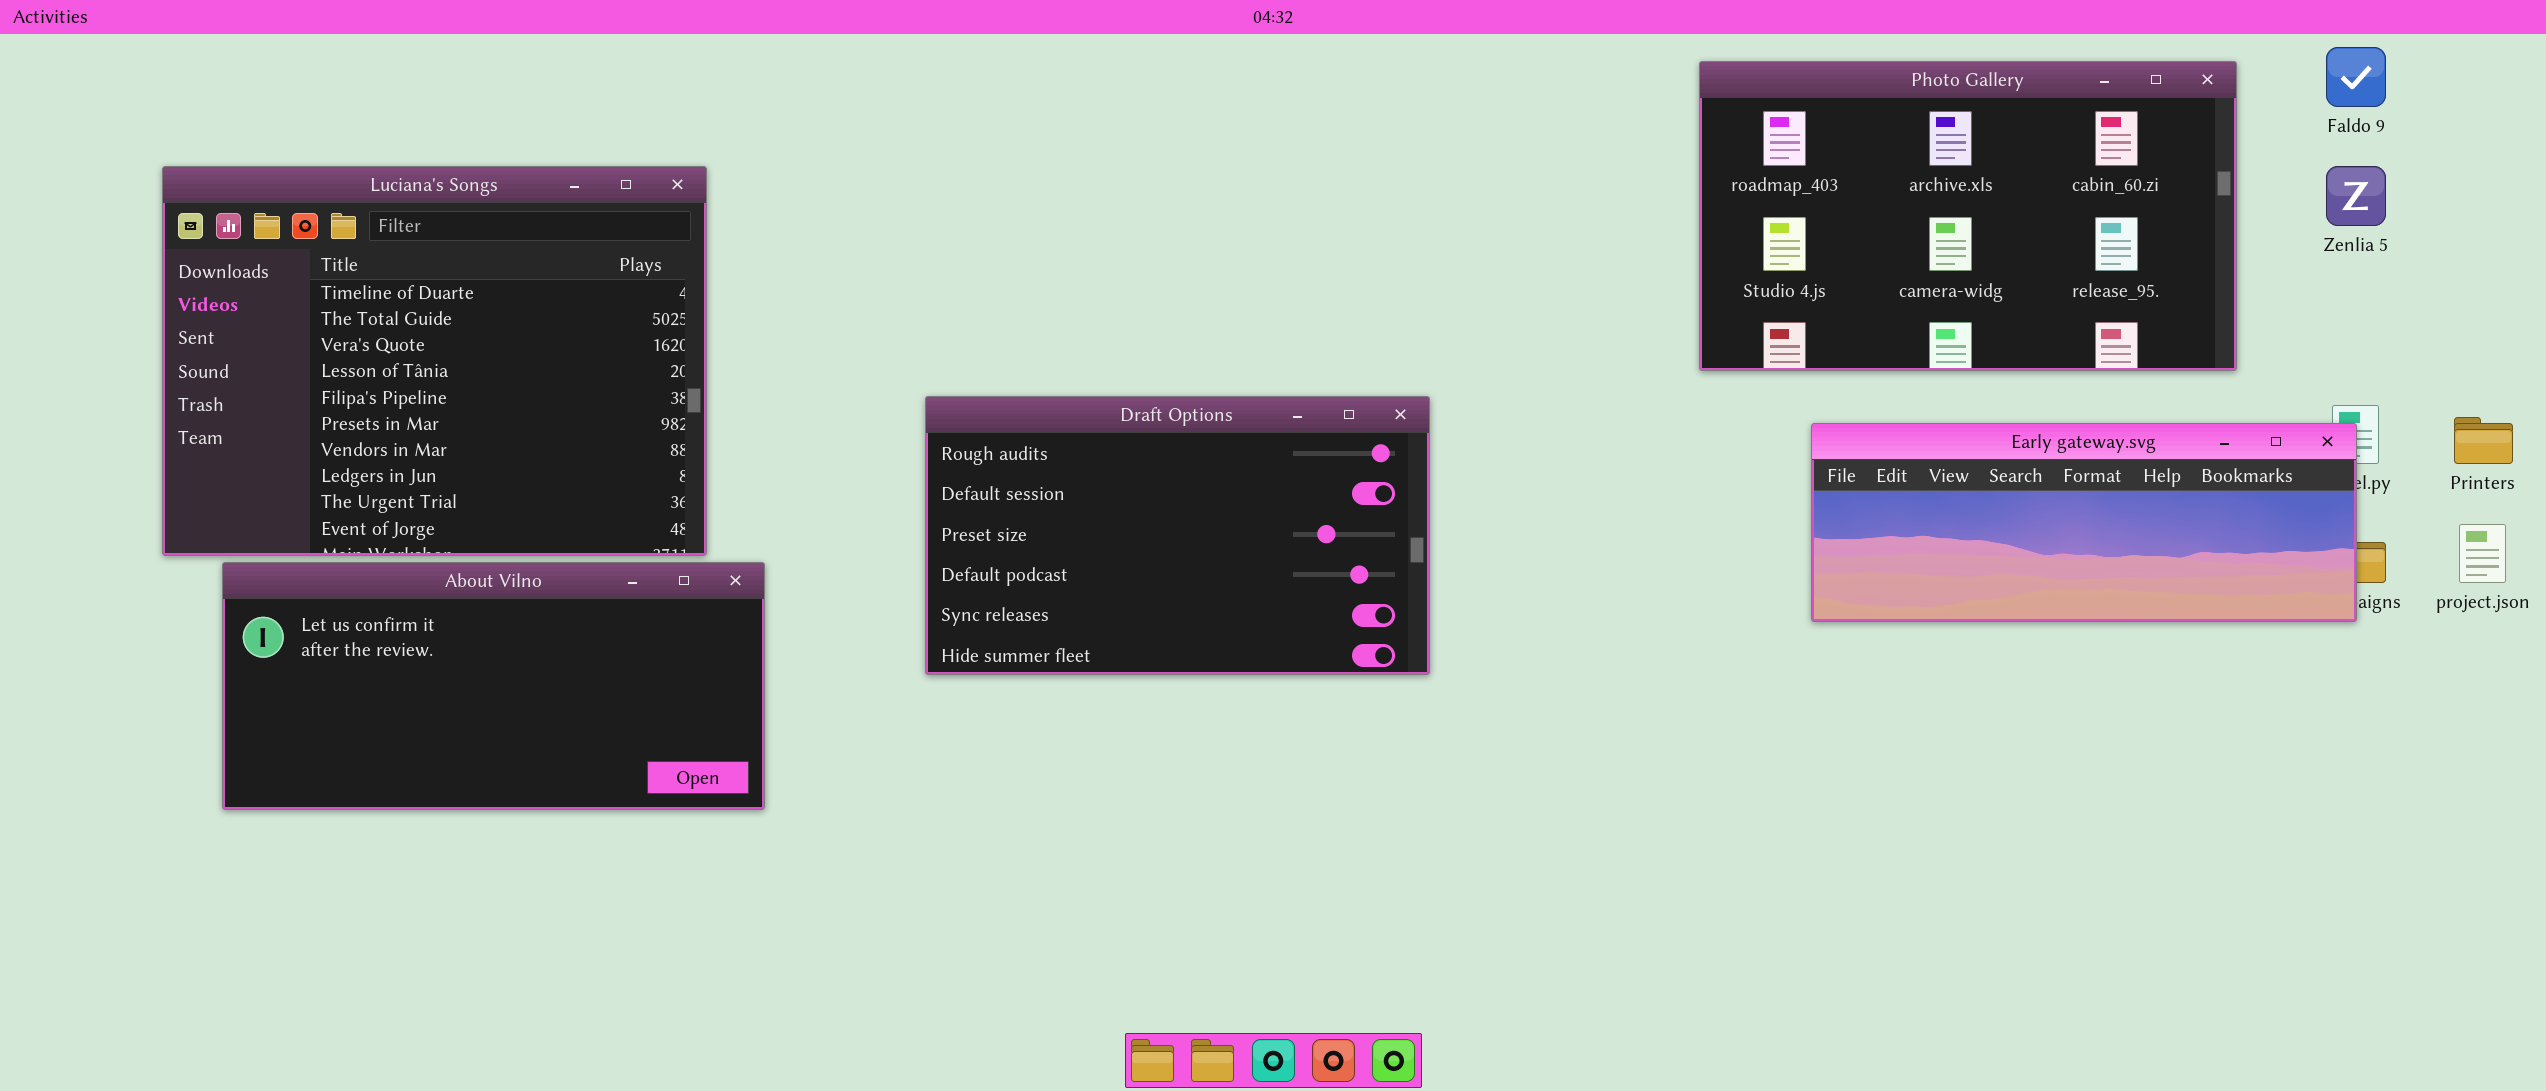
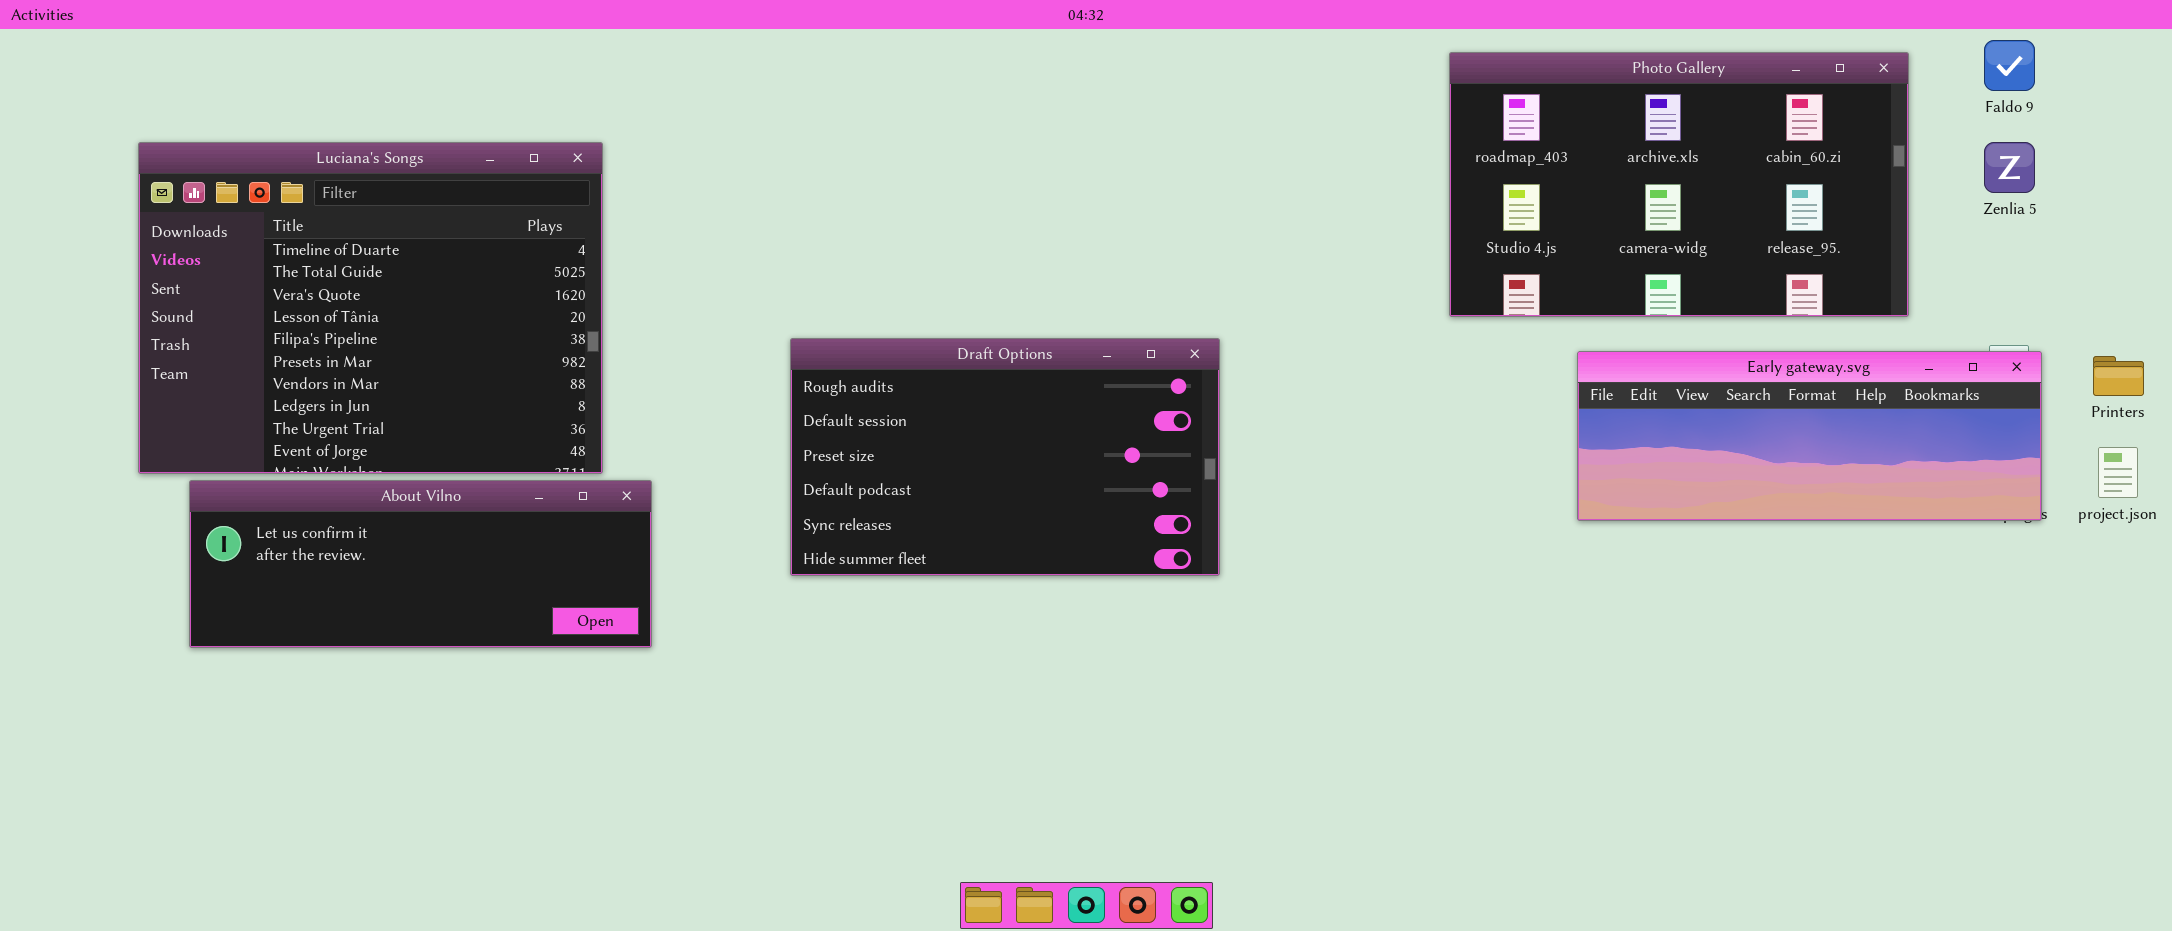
Early gateway.svg: [1811,423,2357,622] -> [1577,351,2042,521], moved
About Vilno: [222,562,765,810] -> [189,480,652,648], resized

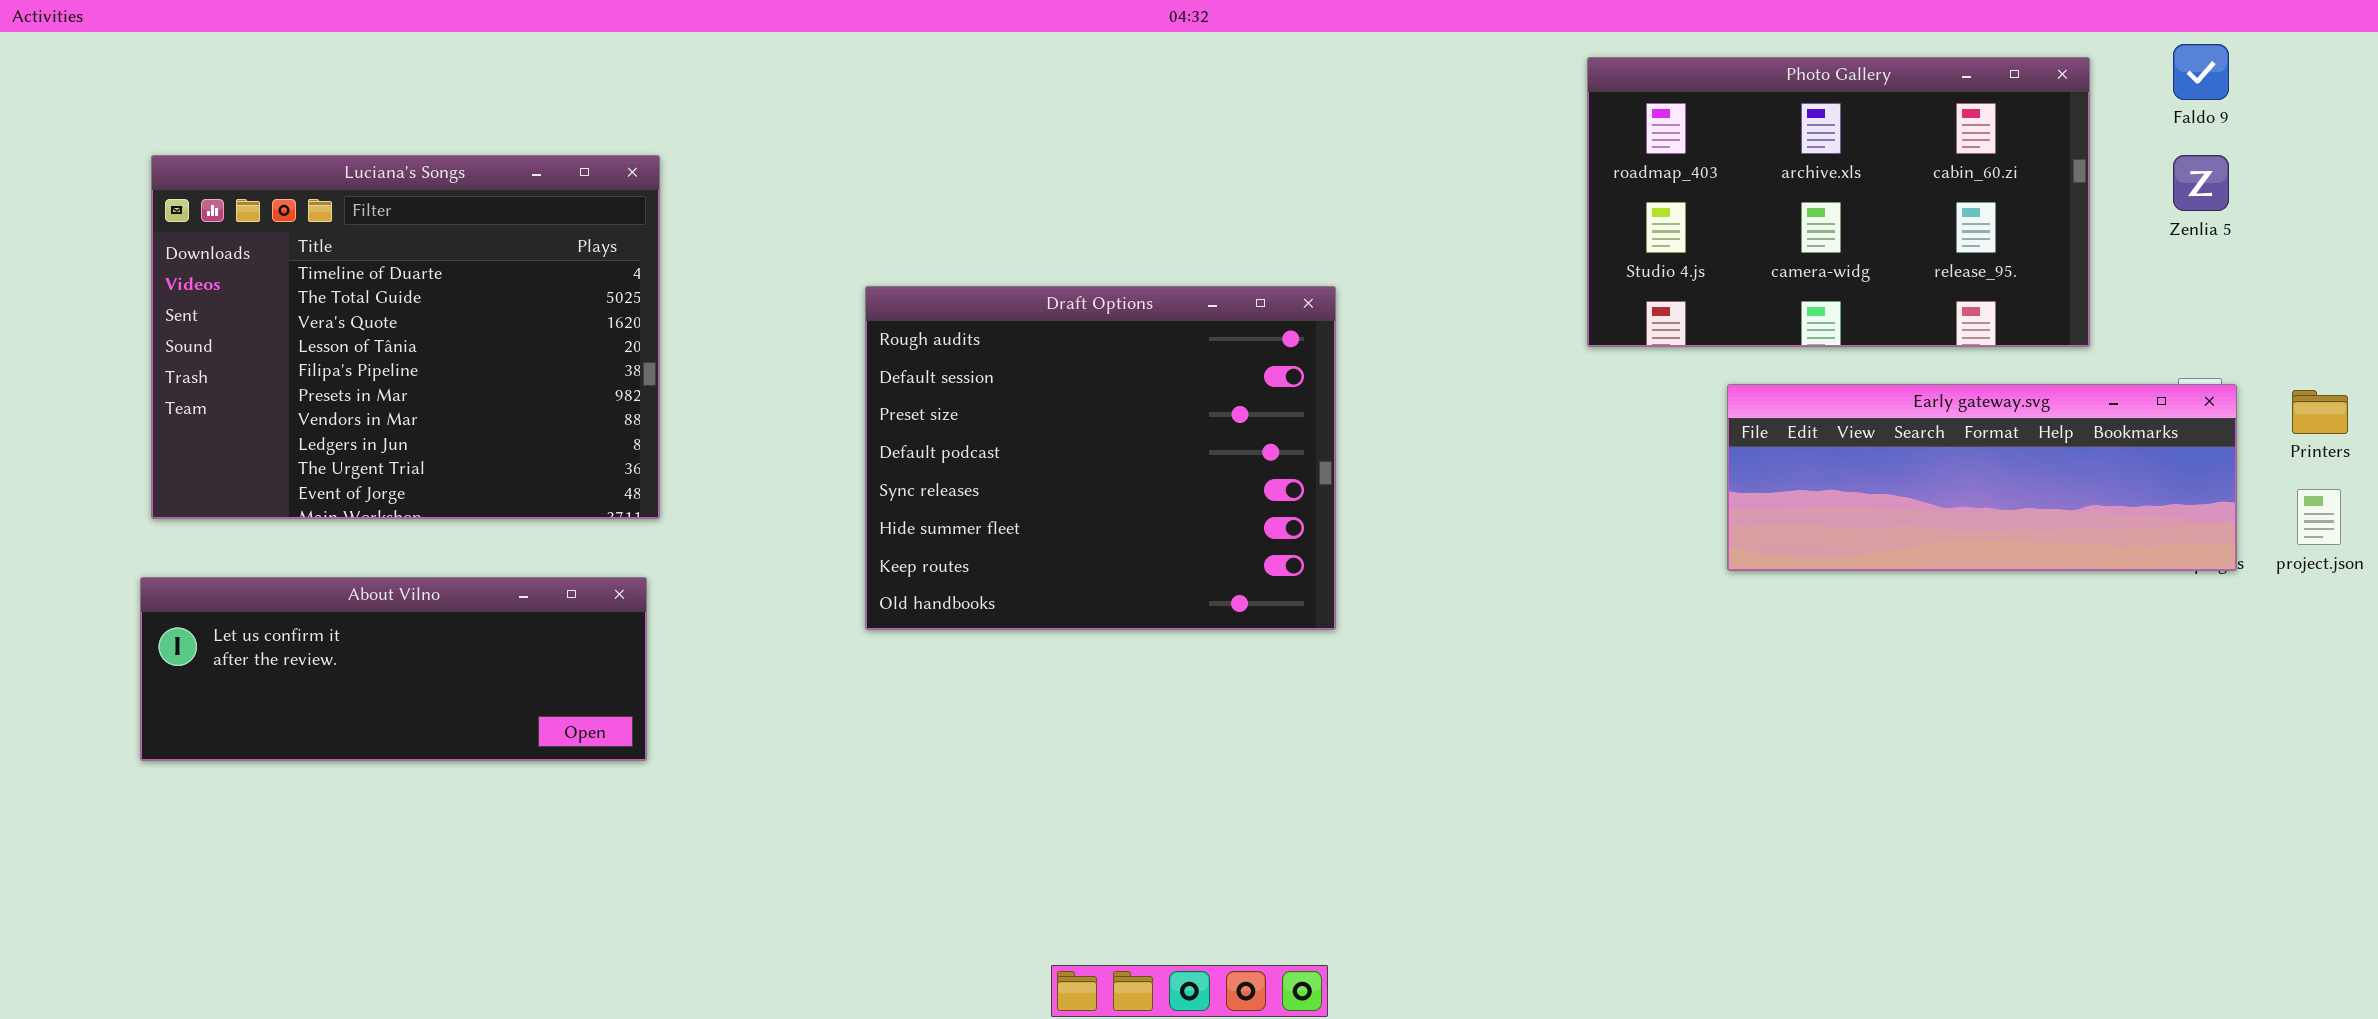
Draft Options: [790,338,1220,576] -> [865,286,1336,630], resized
About Vilno: [189,480,652,648] -> [140,577,647,761], moved

